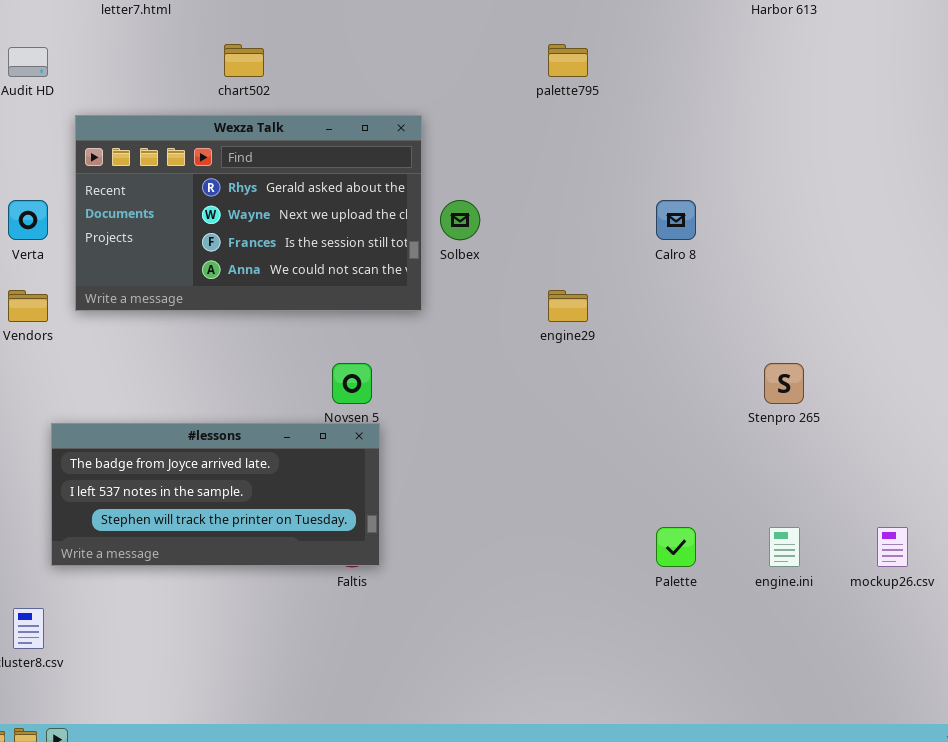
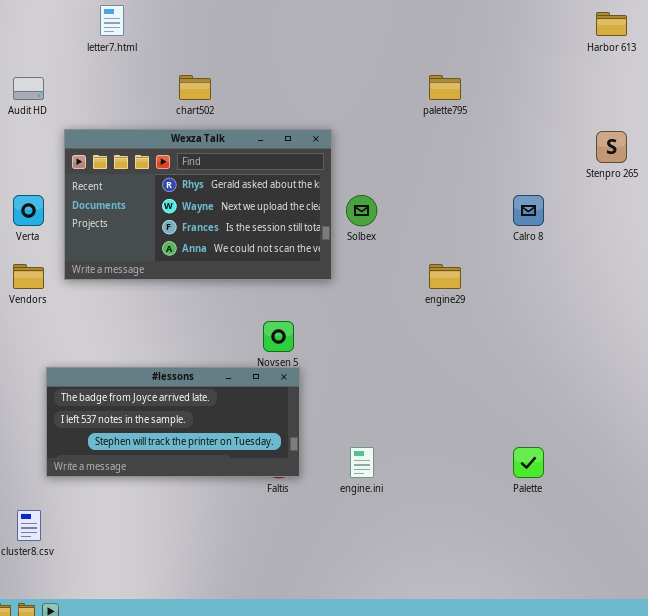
Stenpro 265: [764,363,804,404] -> [596,131,627,163], moved
engine.ini: [769,527,800,567] -> [350,447,374,478], moved

